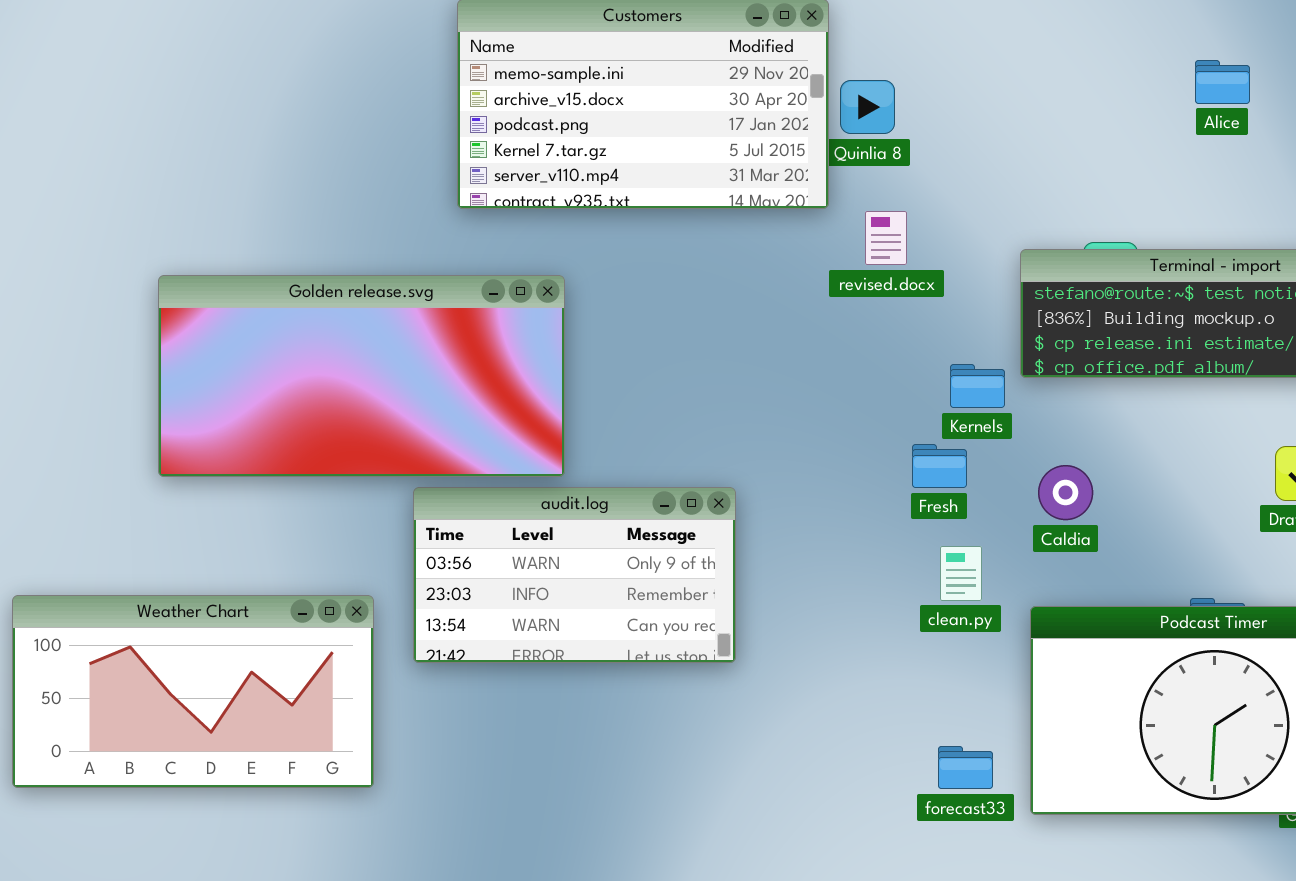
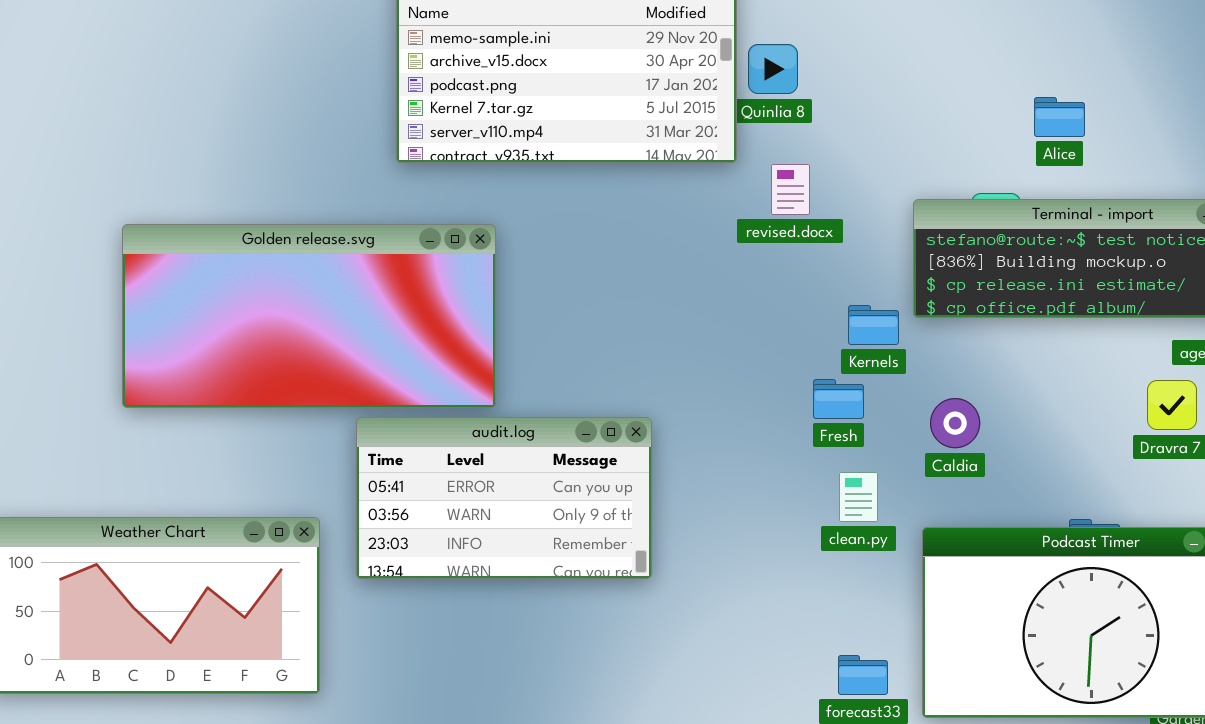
Alice: [1195,60,1250,104] -> [1034,97,1085,137], moved
audit.log: [413,487,736,663] -> [356,417,652,579], scrolled up 1 row

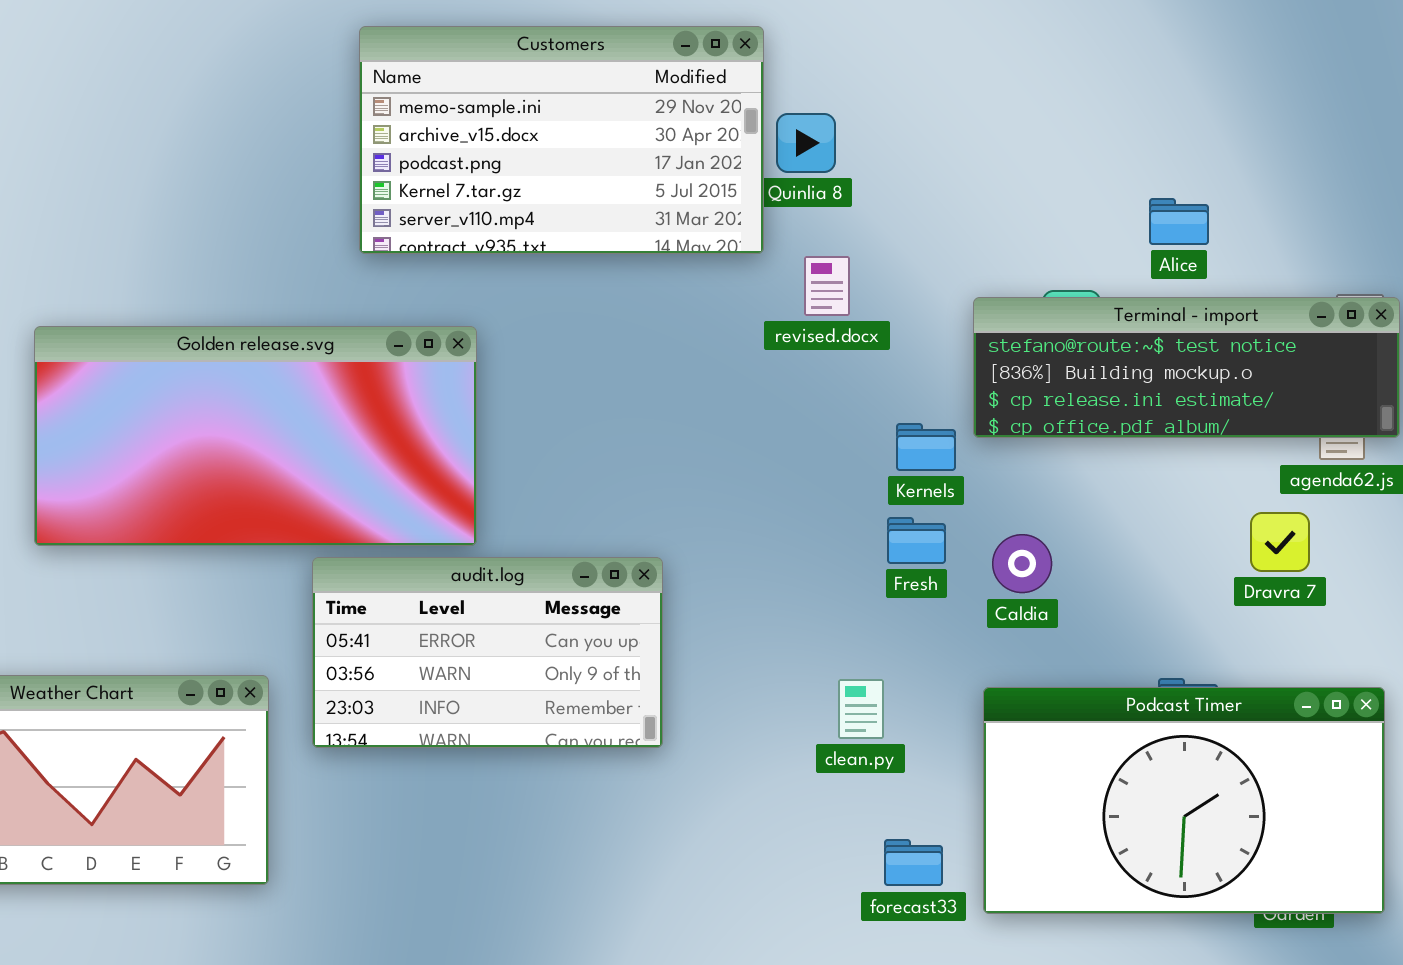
Alice: [1034,97,1085,137] -> [1149,198,1209,245], moved
Fresh: [813,379,864,419] -> [887,517,946,564], moved
clean.py: [839,472,878,522] -> [838,679,884,739], moved

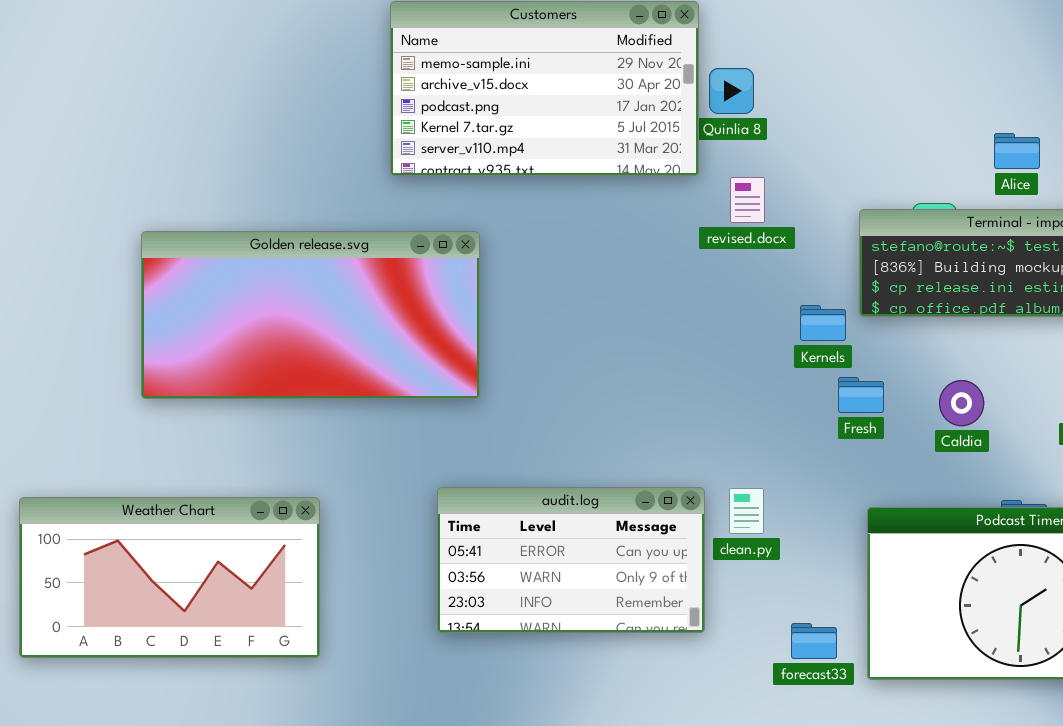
Fresh: [887,517,946,564] -> [838,377,884,413], moved
Caldia: [992,534,1052,593] -> [939,380,984,426], moved
audit.log: [312,557,663,748] -> [437,487,705,633], moved
clean.py: [838,679,884,739] -> [729,488,764,534], moved

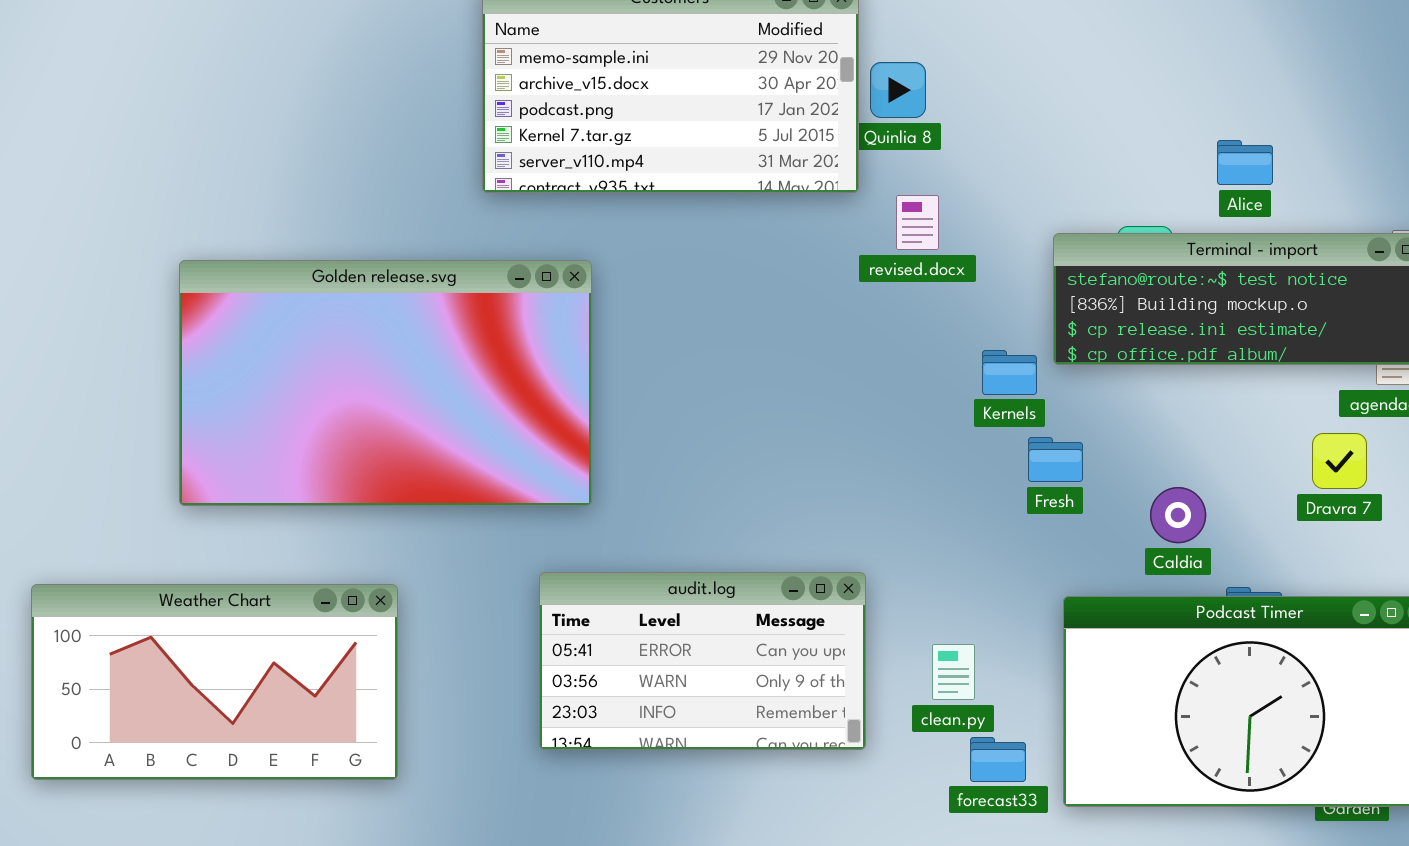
Golden release.svg: [141,231,480,399] -> [179,260,592,506], resized
Caldia: [939,380,984,426] -> [1150,487,1206,543], moved
clean.py: [729,488,764,534] -> [932,644,975,700], moved

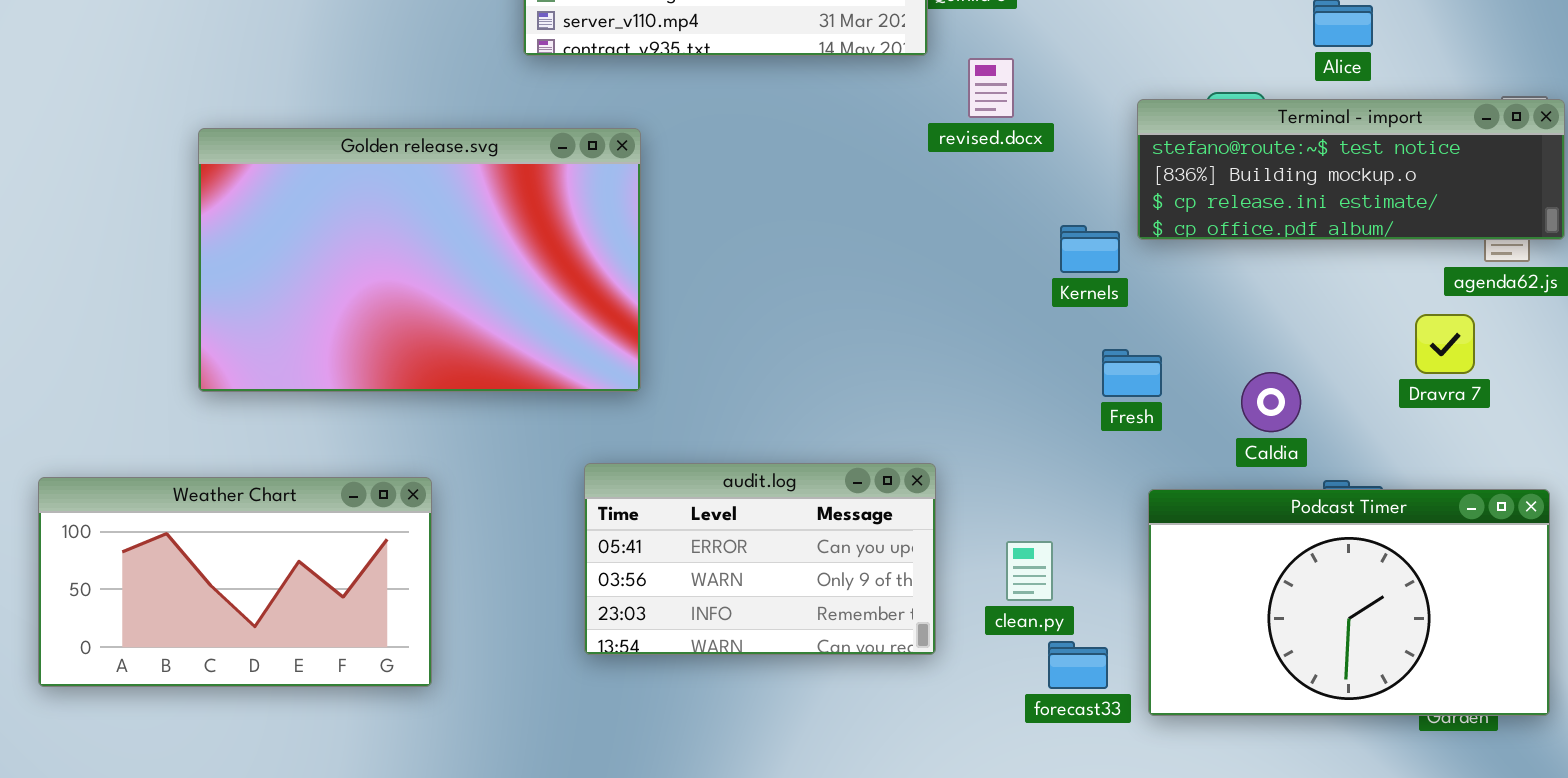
Fresh: [1028,437,1083,482] -> [1102,349,1162,397], moved

